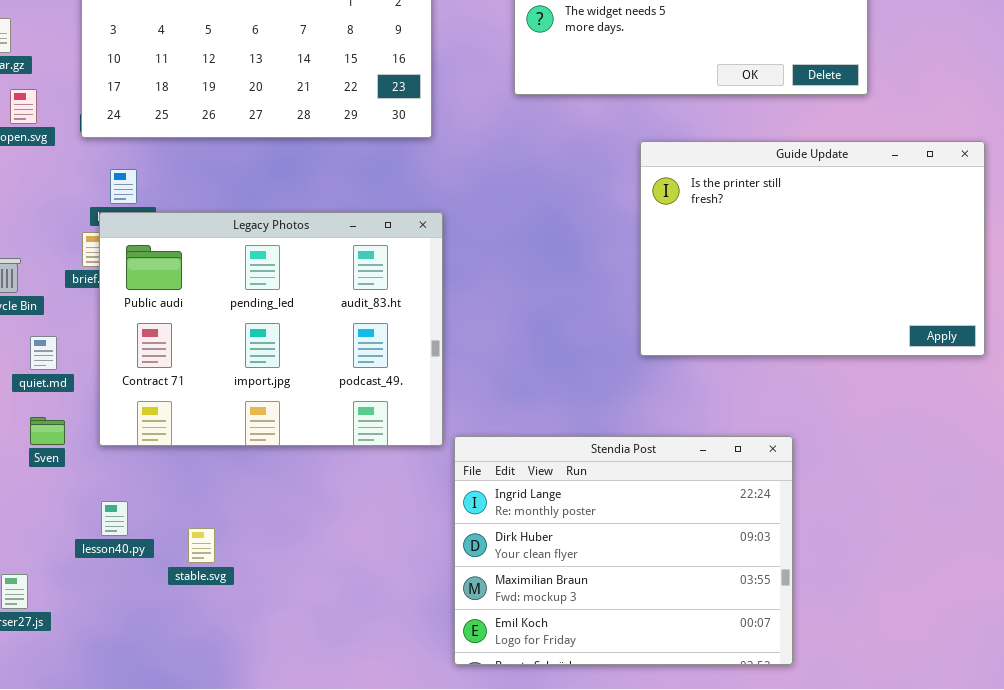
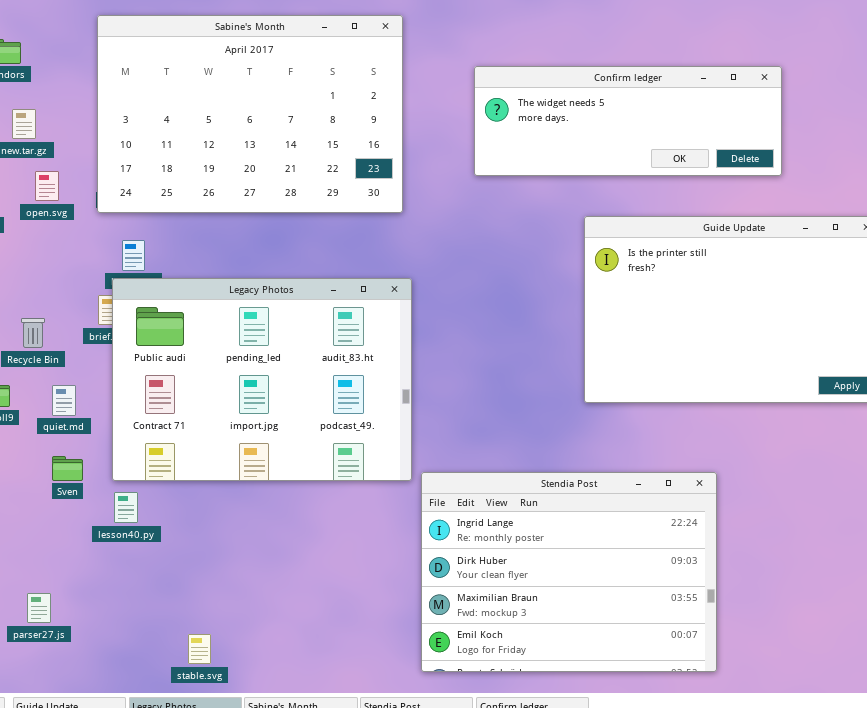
lesson40.py: [101,501,128,536] -> [114,492,138,523], moved
stable.svg: [188,528,215,563] -> [188,634,211,664], moved

